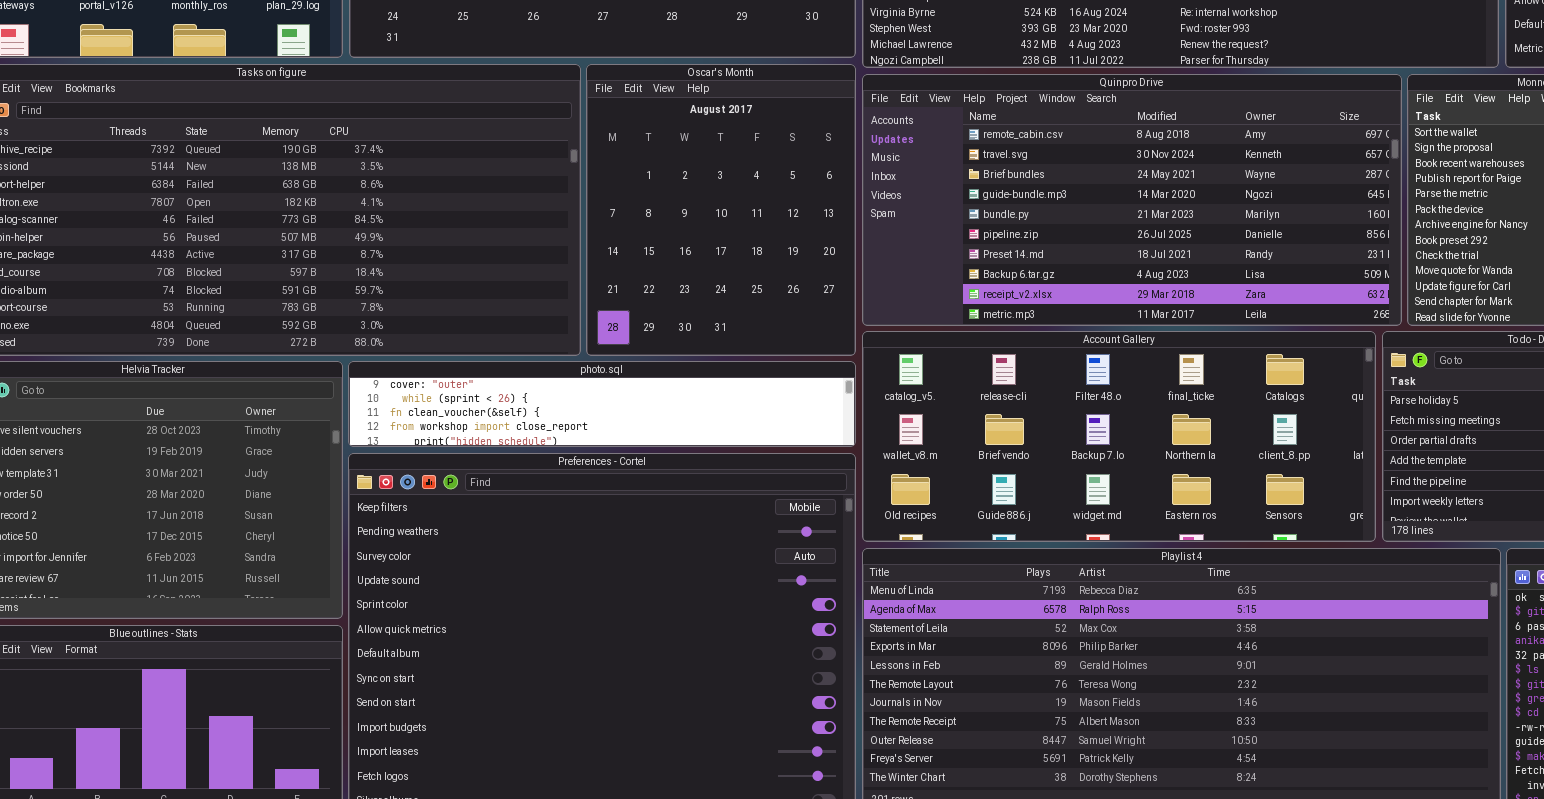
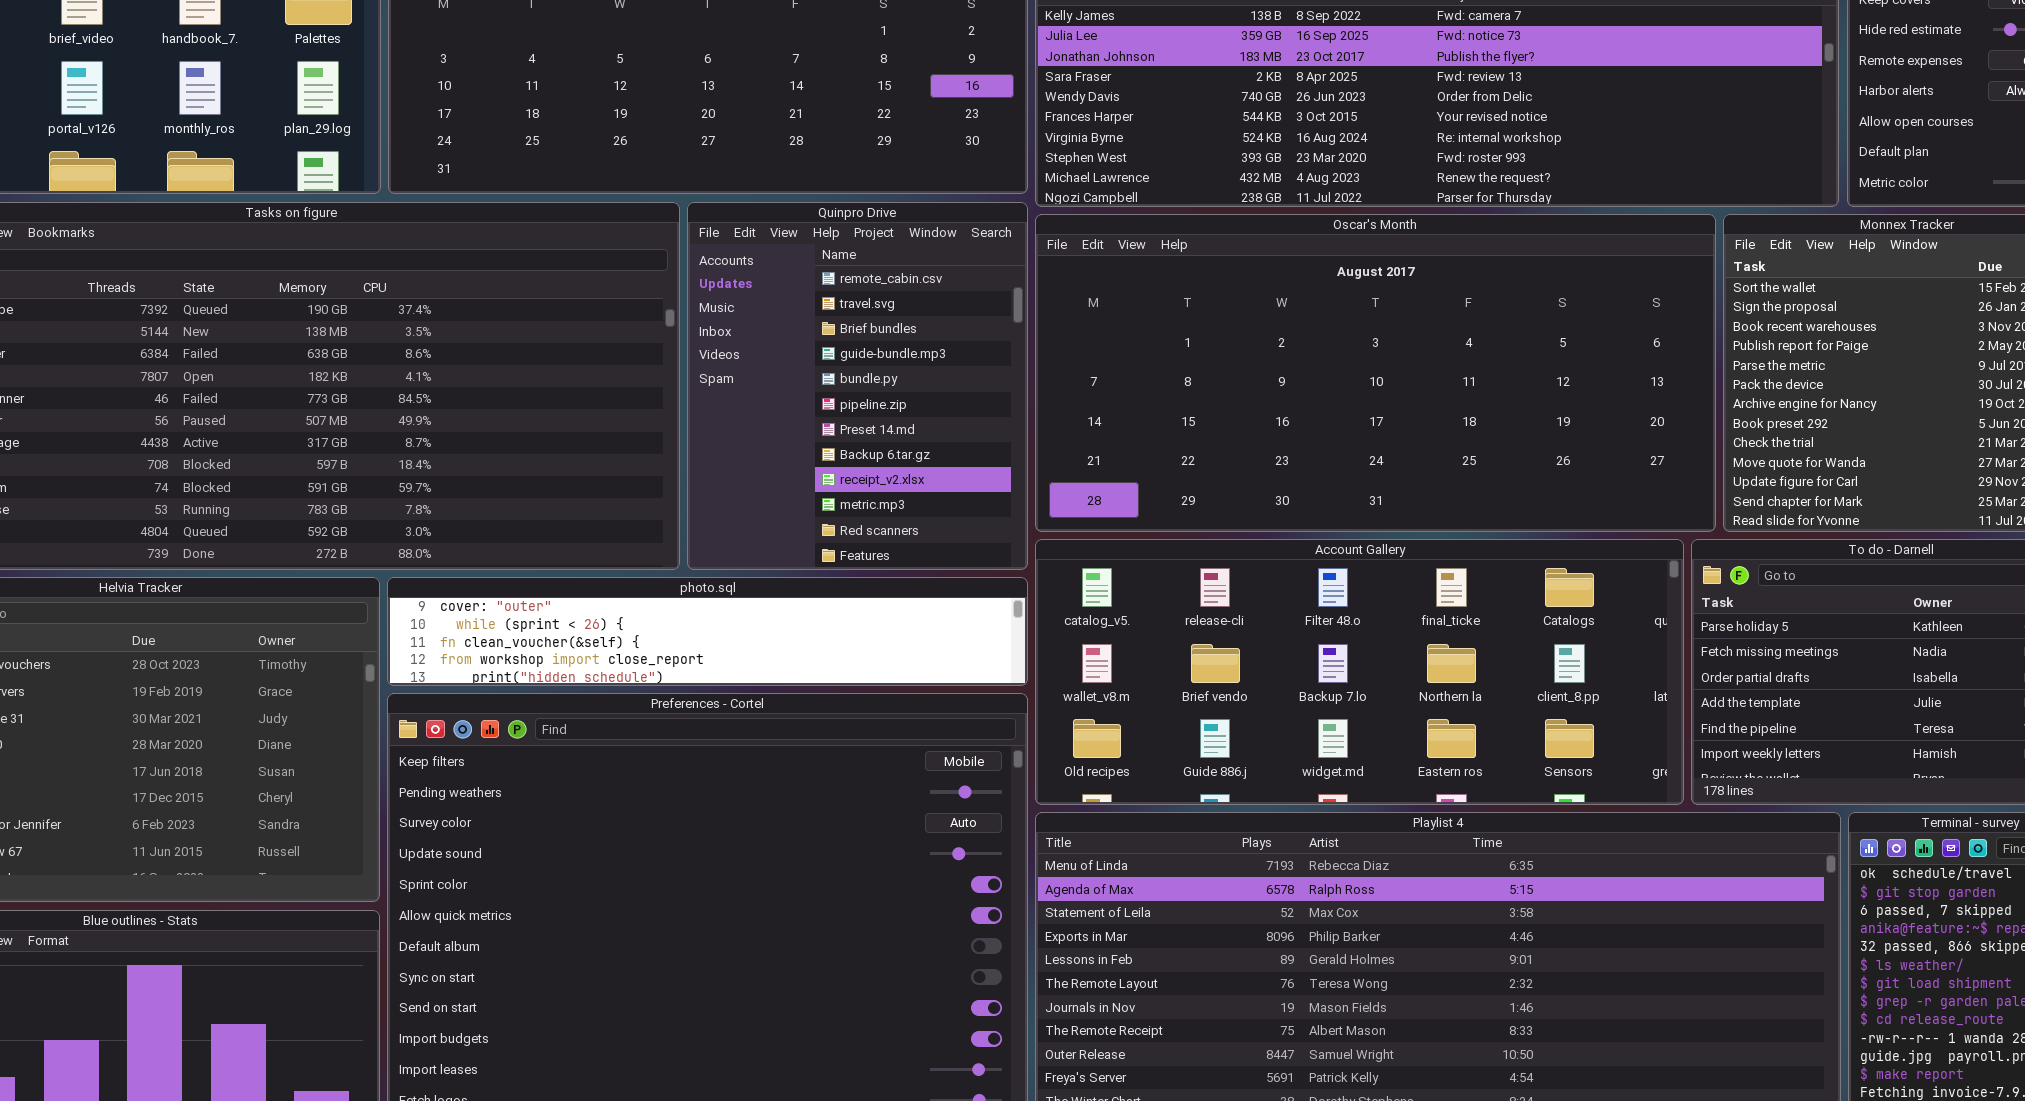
Oscar's Month: [586,64,856,356] -> [1035,214,1716,532], moved, resized
Quinpro Drive: [862,74,1402,326] -> [687,202,1028,570], moved, resized

